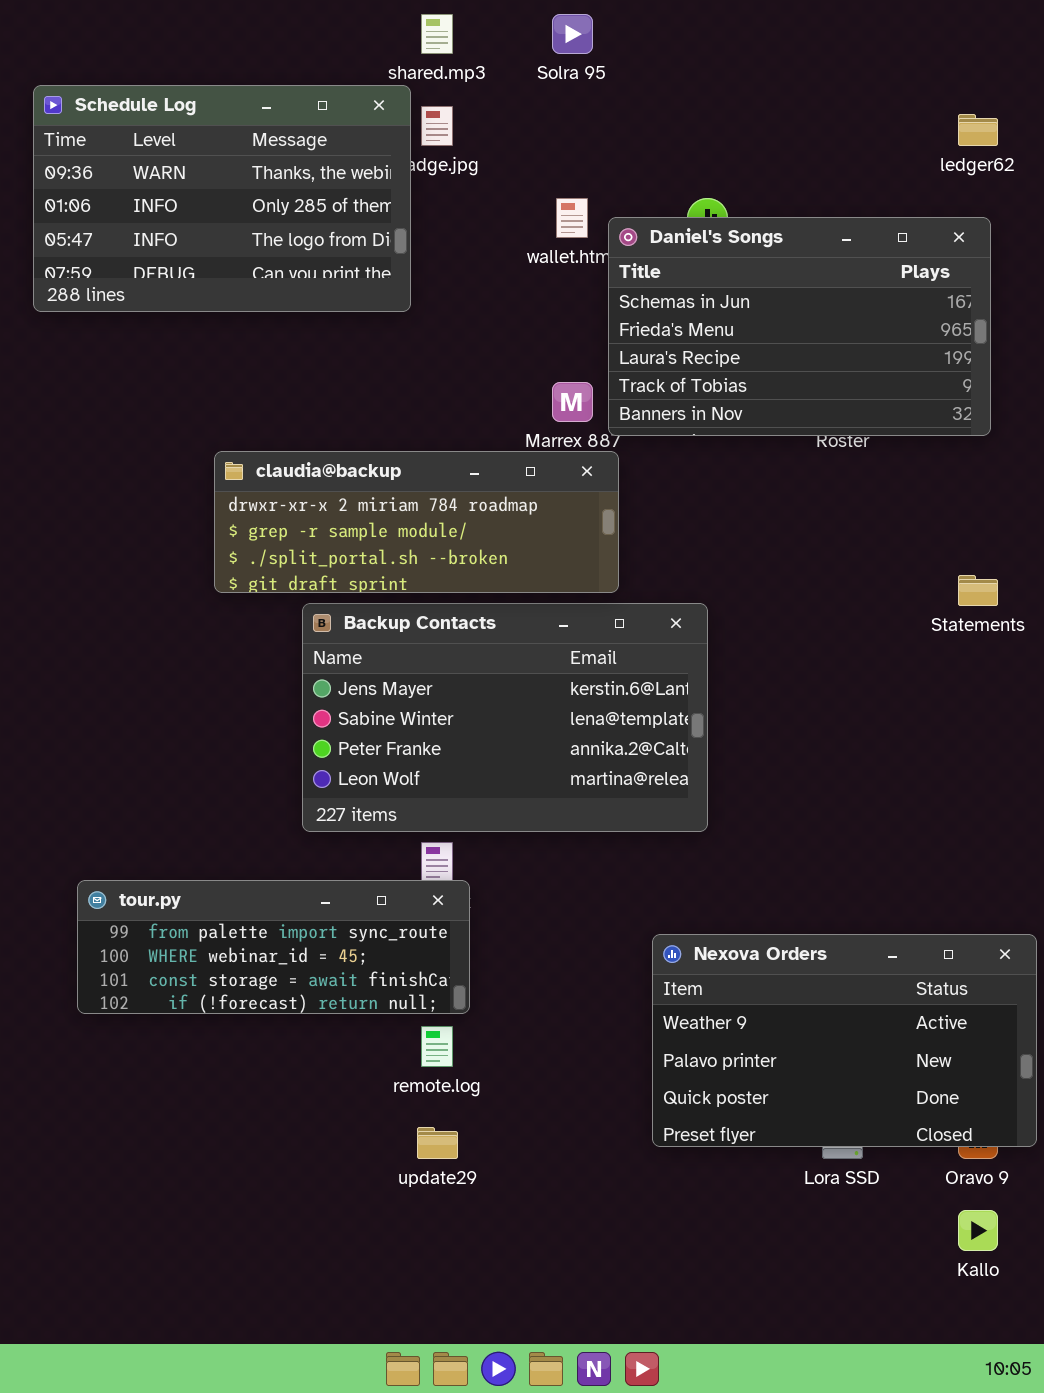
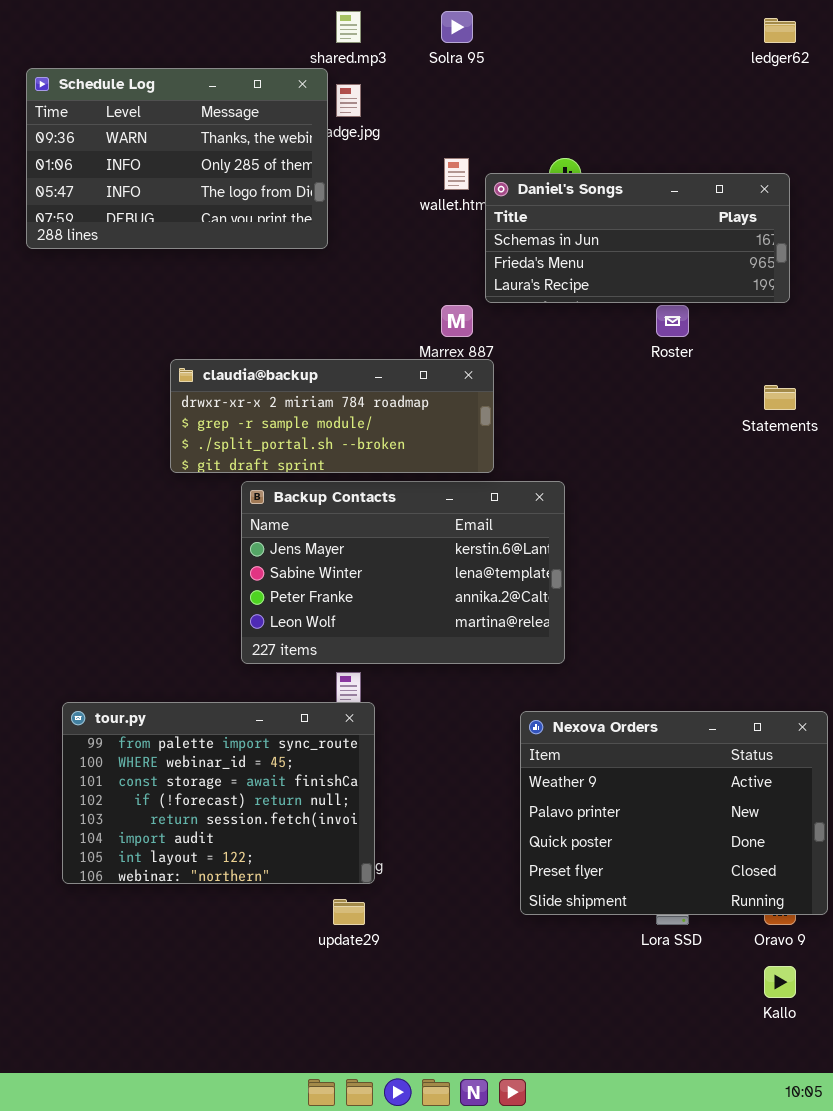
ledger62: [958,114,998,146] -> [764,18,796,43], moved
Daniel's Songs: [608,217,991,436] -> [485,173,790,303], resized
Statements: [958,575,998,606] -> [764,385,796,410], moved
tour.py: [77,880,470,1014] -> [62,702,375,884], resized
Nexova Orders: [652,934,1037,1147] -> [520,711,828,915], resized

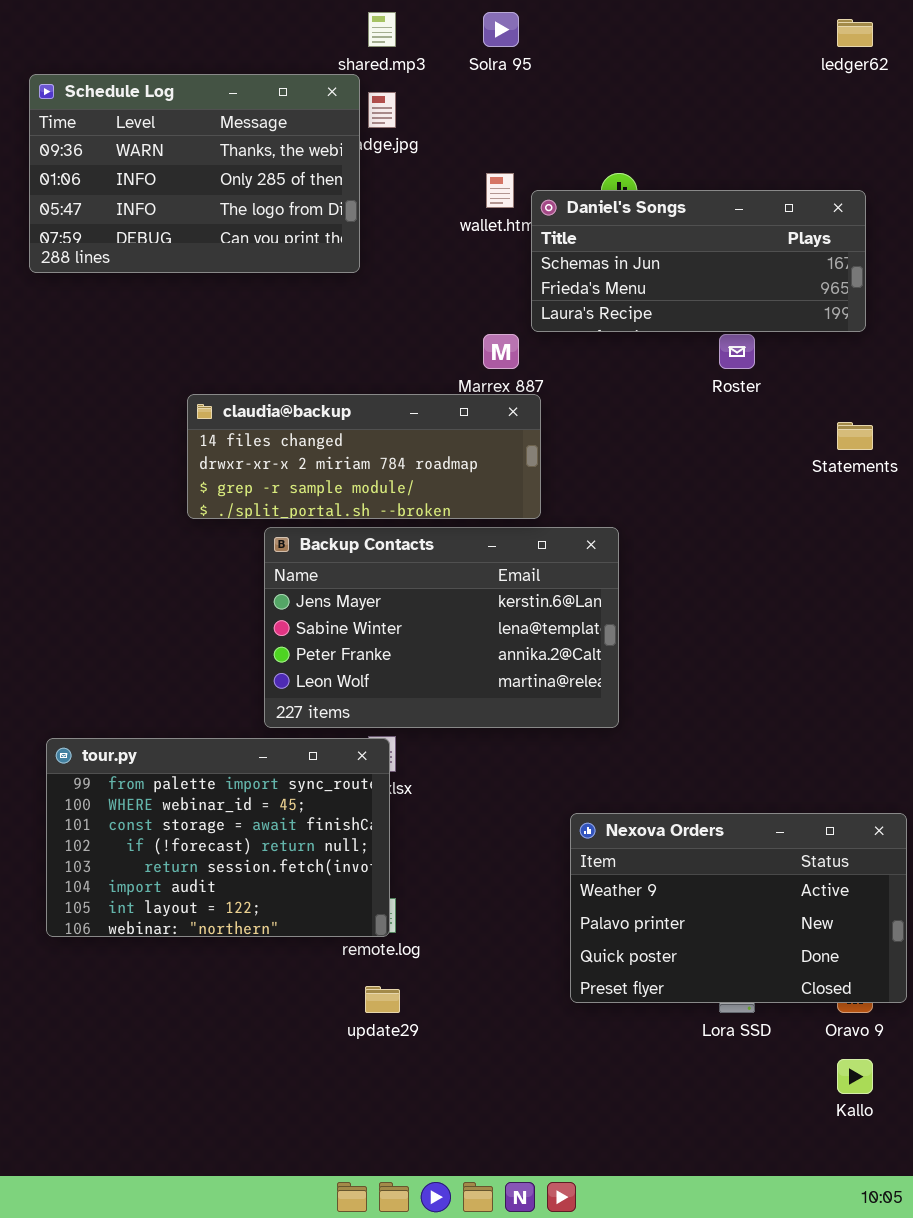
claudia@backup: [170,359,494,473] -> [187,394,541,519], scrolled up 1 row
tour.py: [62,702,375,884] -> [46,738,390,937], moved
Nexova Orders: [520,711,828,915] -> [570,813,907,1003], resized

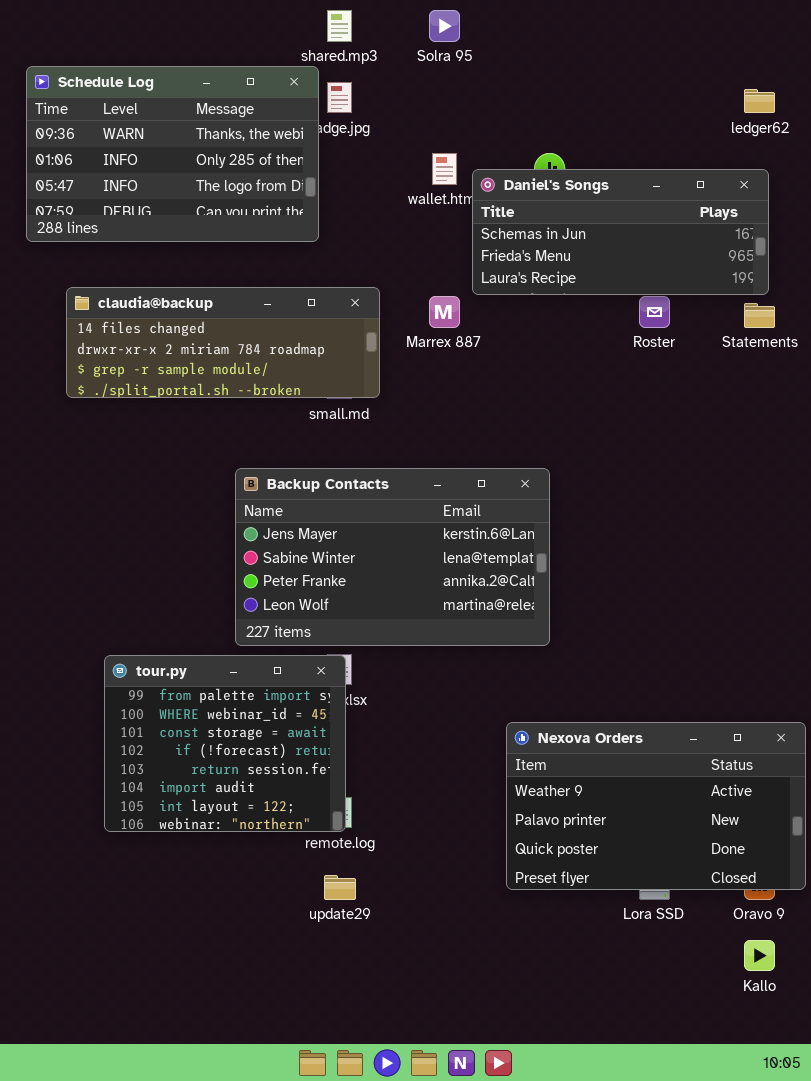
ledger62: [837,19,873,47] -> [744,89,775,113], moved
claudia@backup: [187,394,541,519] -> [66,287,380,398], moved
Statements: [837,422,873,450] -> [744,303,775,328], moved
tour.py: [46,738,390,937] -> [104,655,346,832], resized

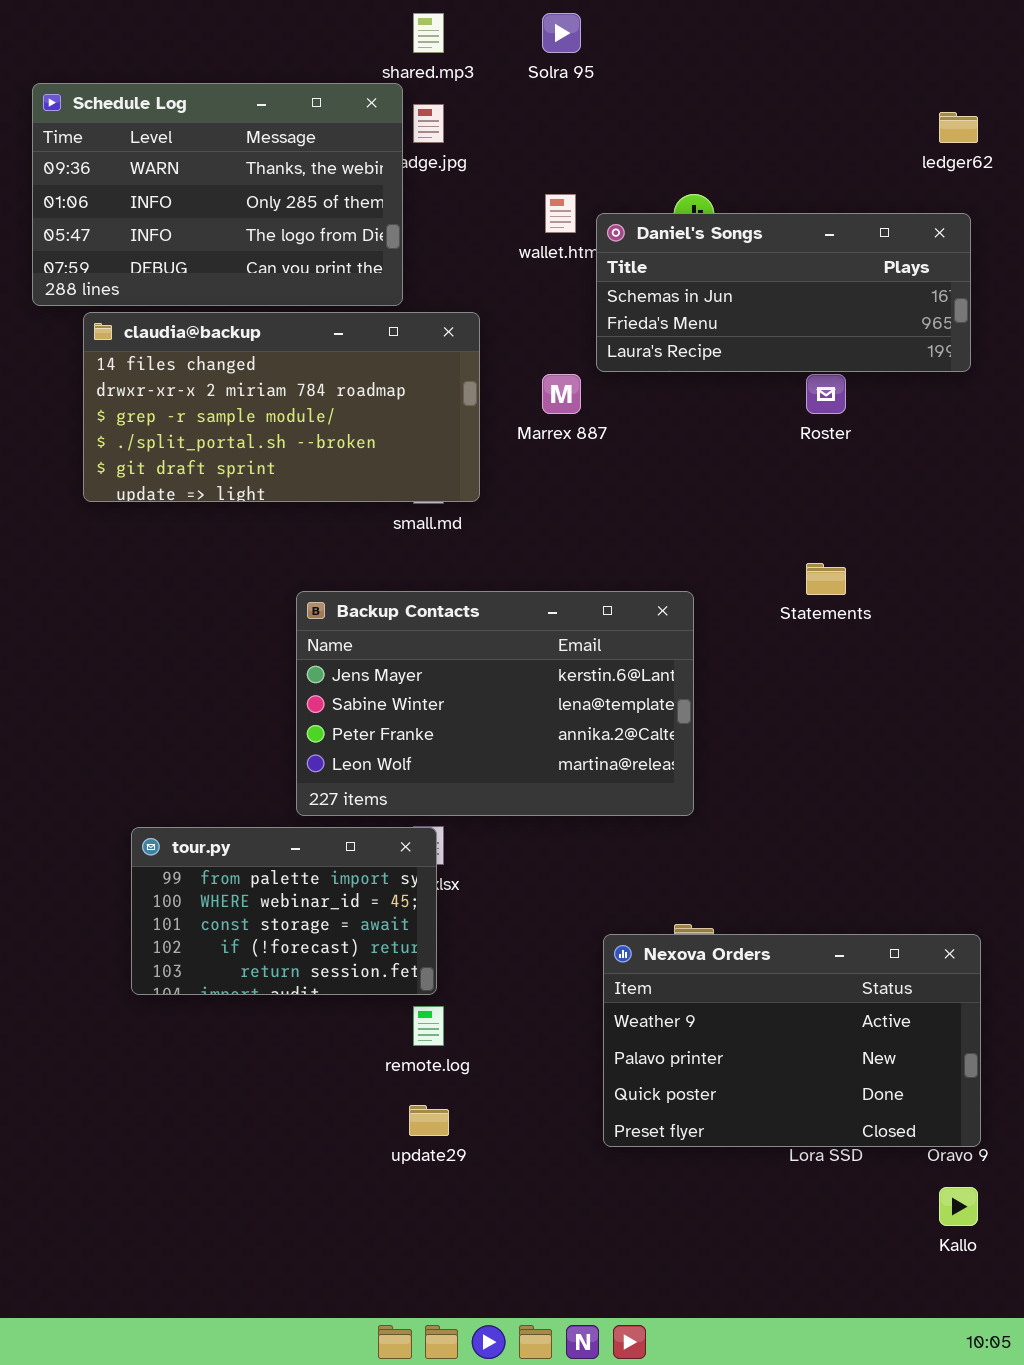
claudia@backup: [66,287,380,398] -> [83,312,480,502], resized
Statements: [744,303,775,328] -> [806,563,846,595], moved
tour.py: [104,655,346,832] -> [131,827,437,995], resized
Nexova Orders: [506,722,806,890] -> [603,934,981,1147], moved

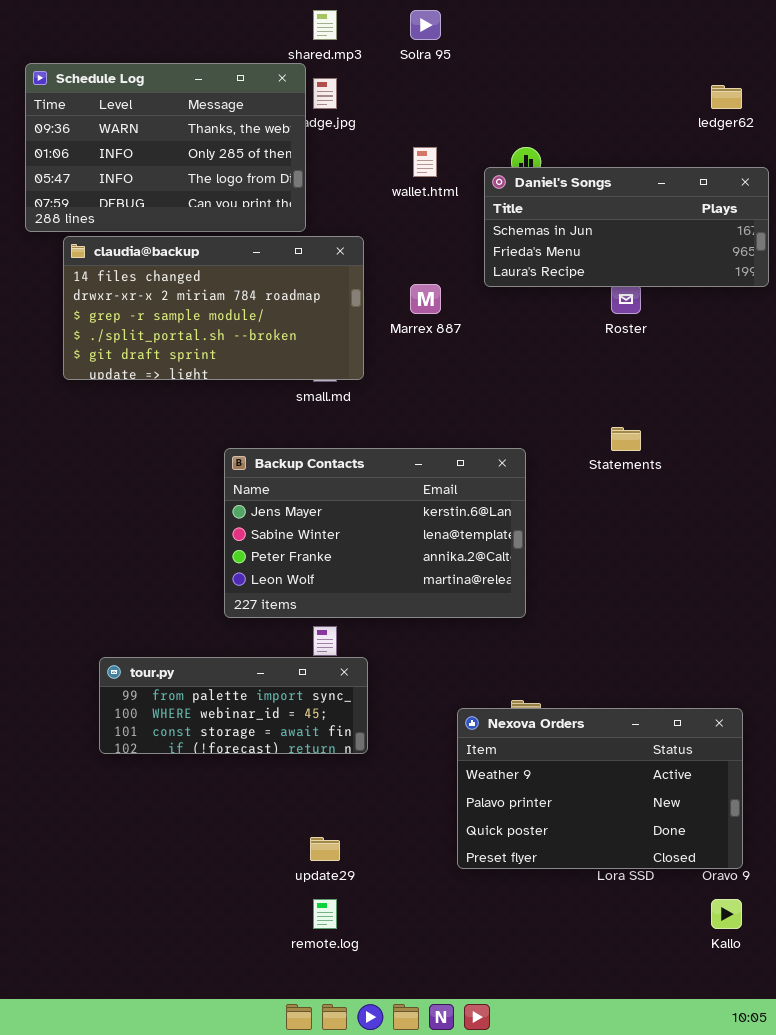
Daniel's Songs: [596,213,971,372] -> [484,167,769,287], moved
tour.py: [131,827,437,995] -> [99,657,368,754], resized
remote.log: [413,1006,444,1046] -> [313,899,337,929], moved

